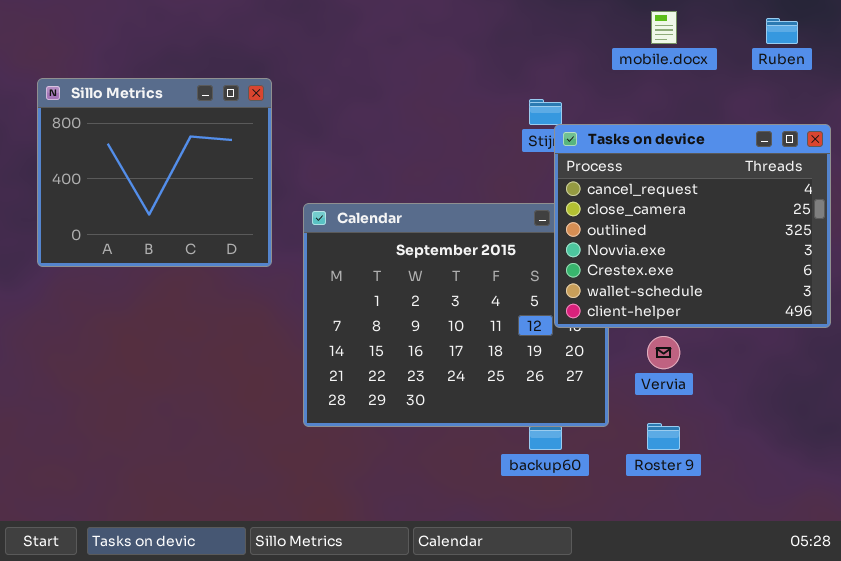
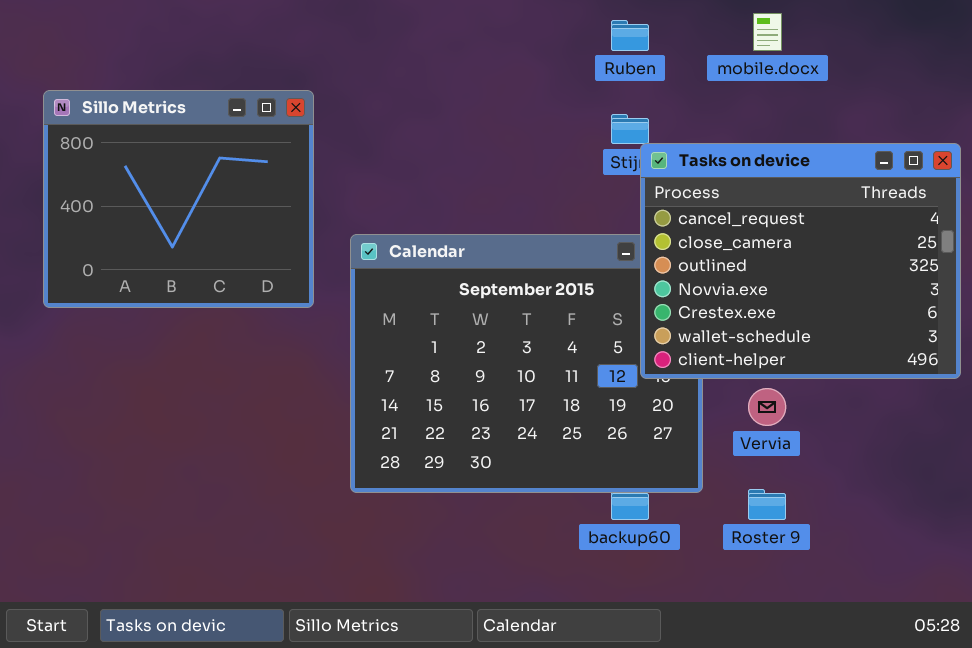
Ruben: [766,18,798,44] -> [611,20,649,51], moved

